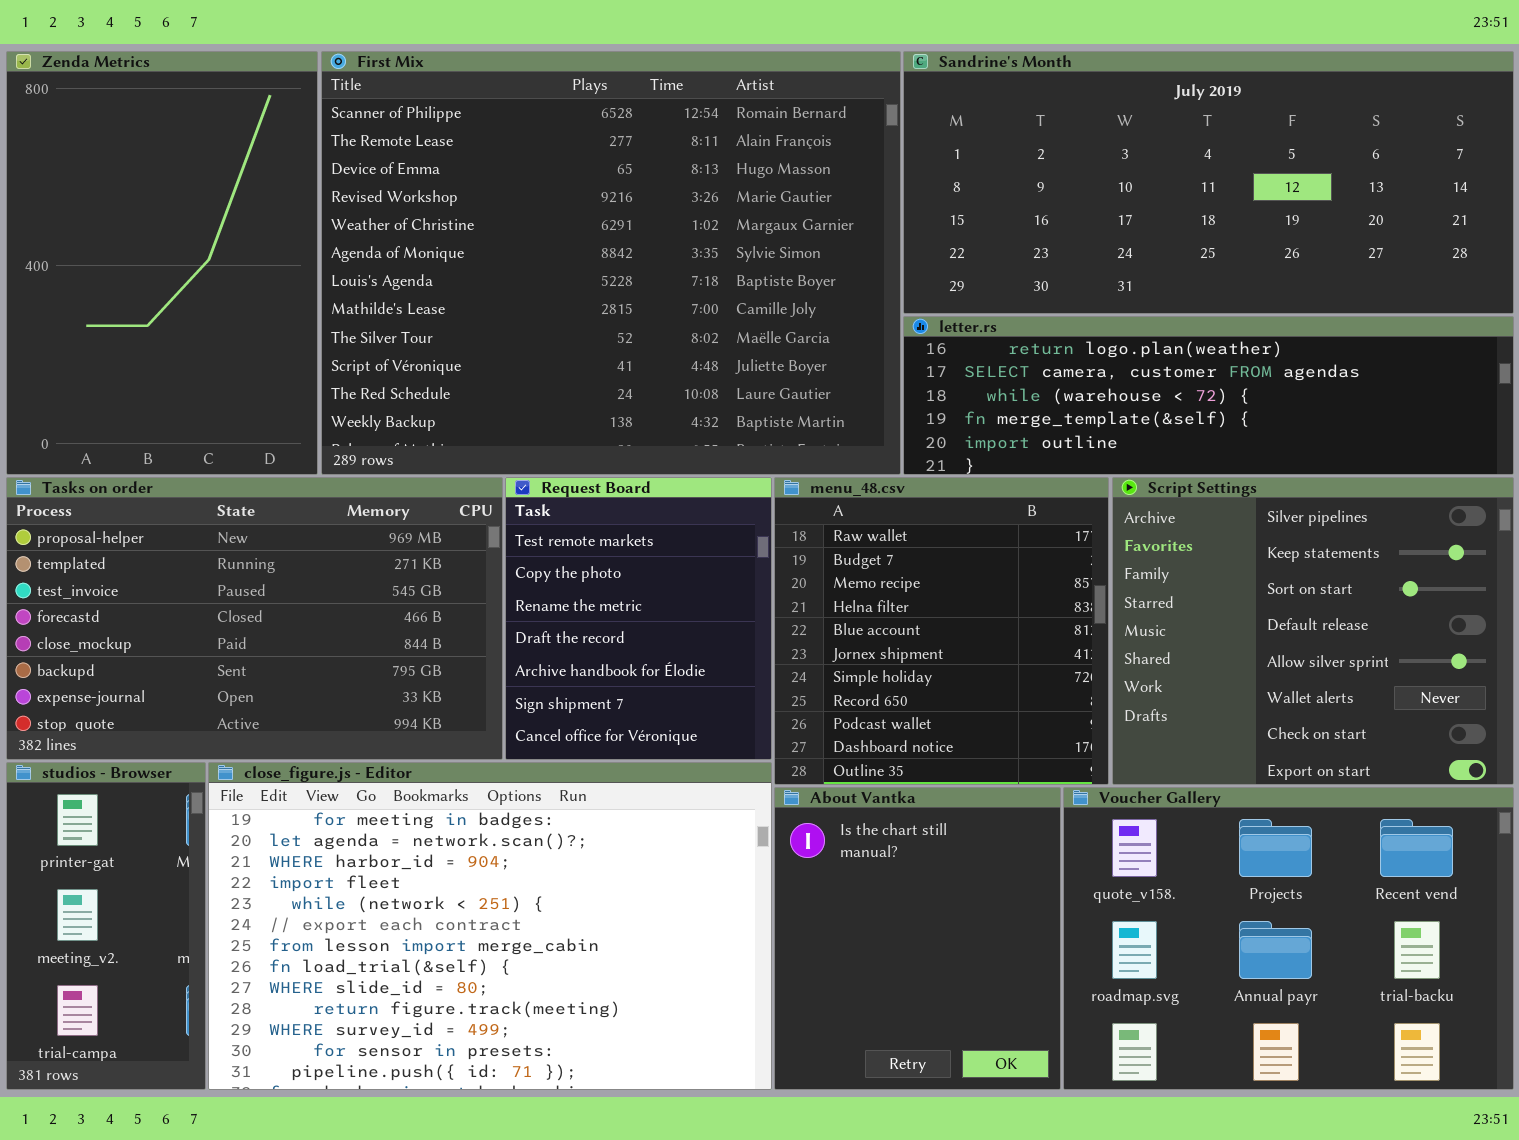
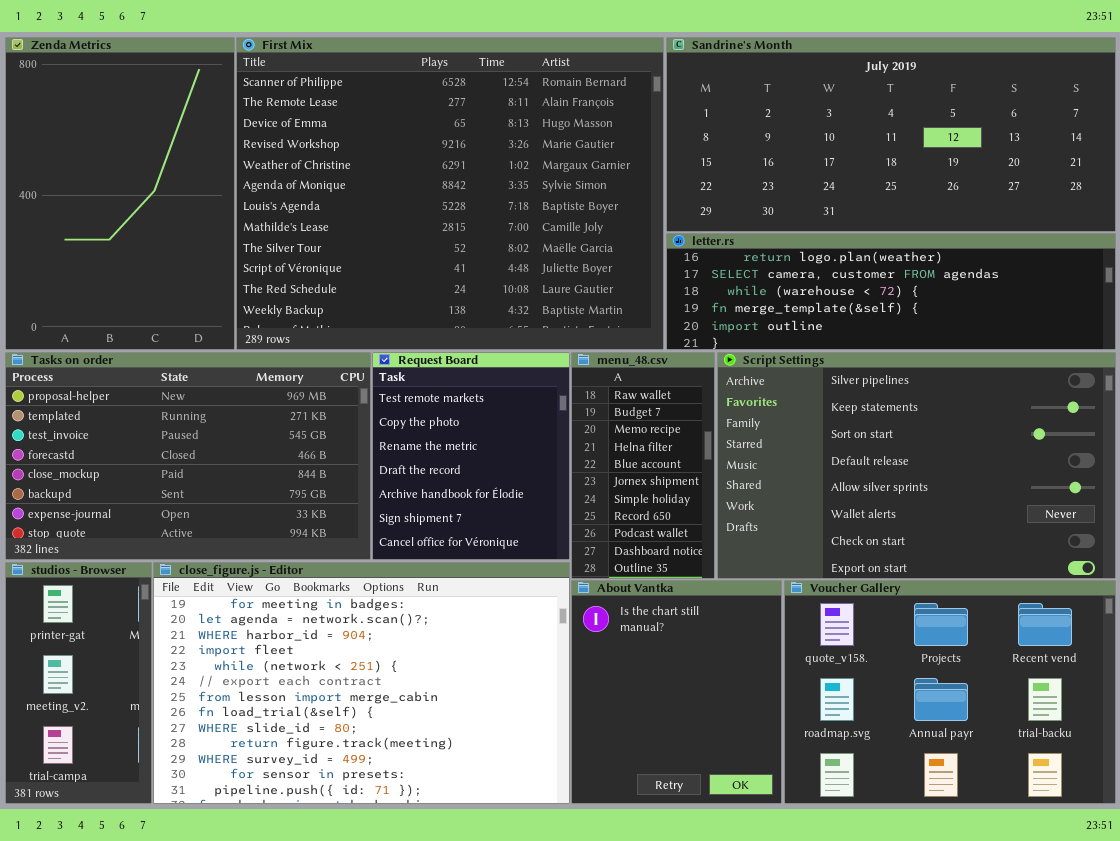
menu_48.csv: [774,477,1109,785] -> [571,352,715,579], resized
Script Settings: [1112,477,1514,785] -> [717,352,1116,579], resized

